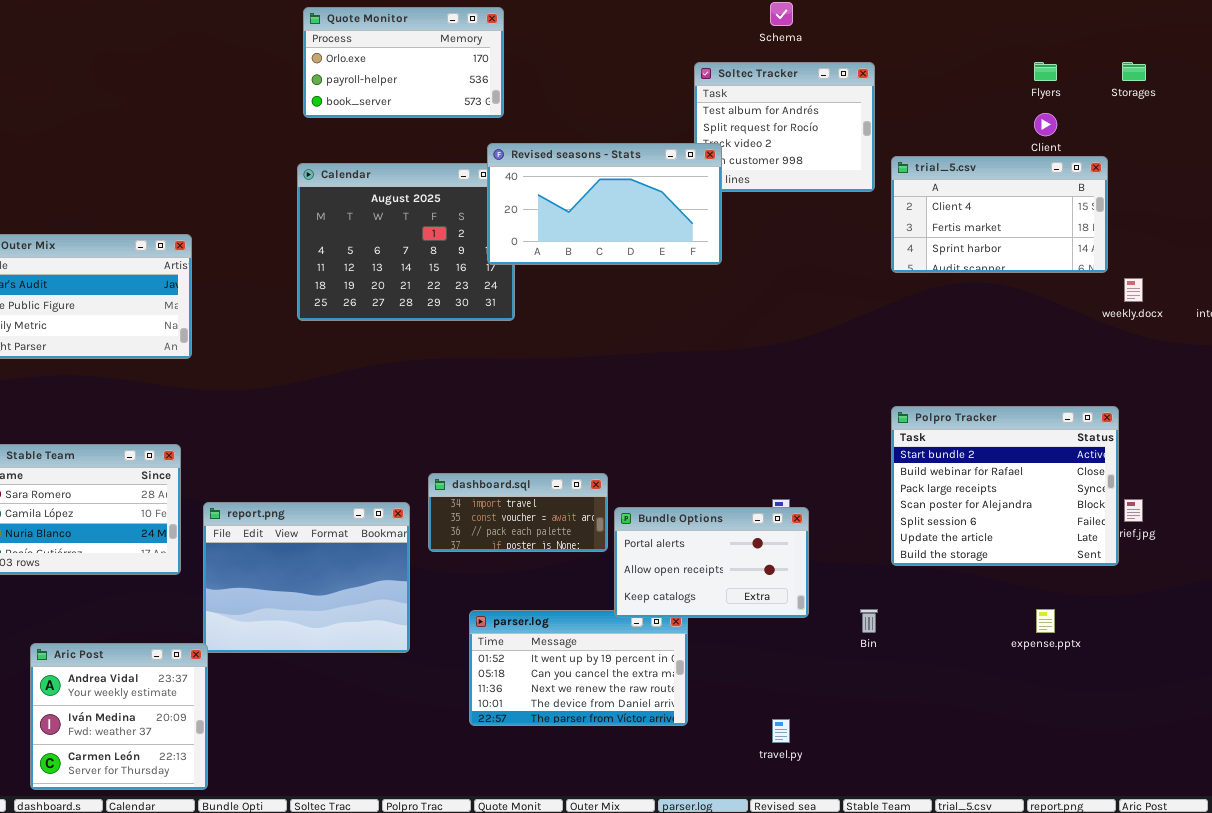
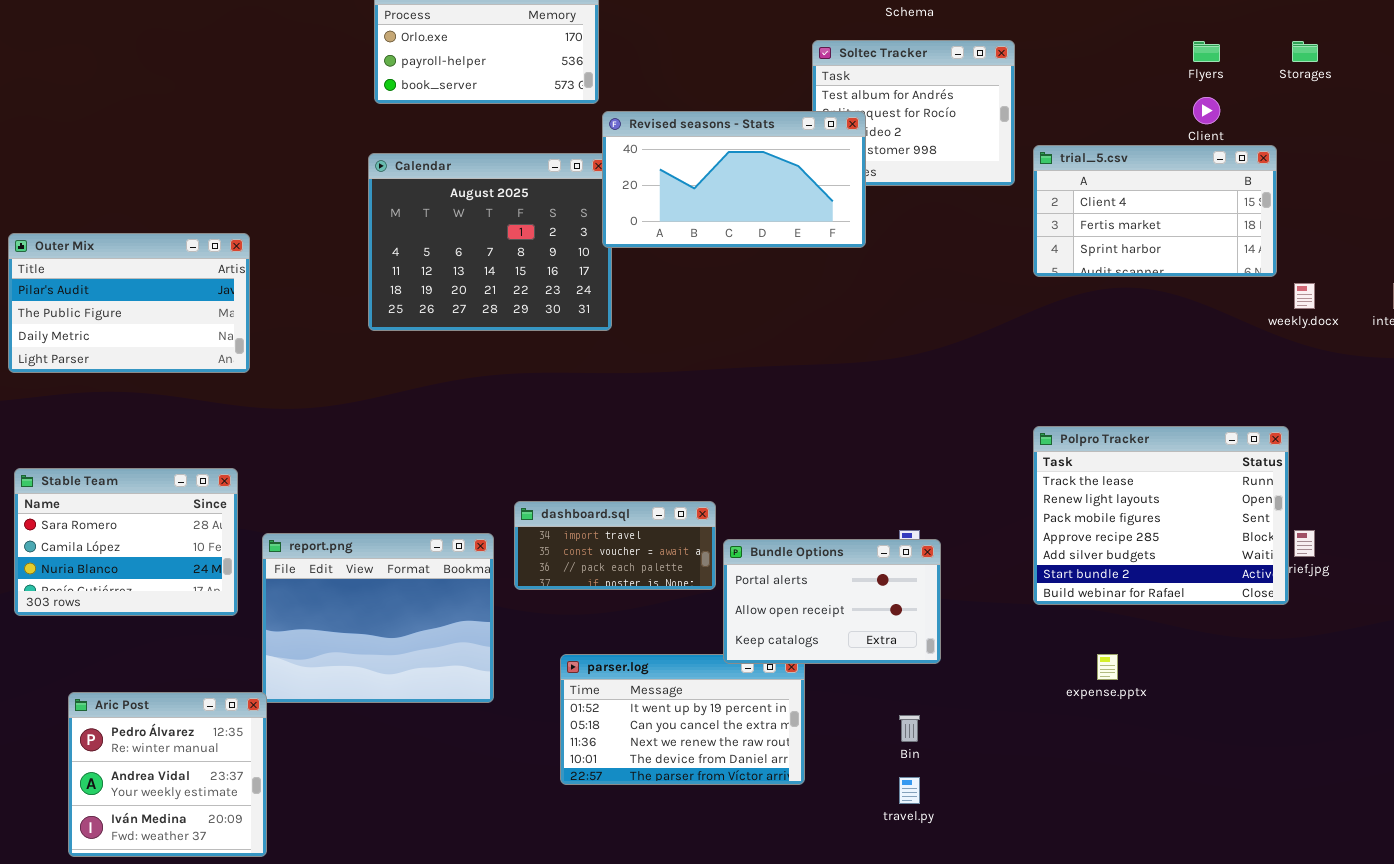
Revised seasons - Stats: [487,143,722,265] -> [602,111,866,248], moved
Polpro Tracker: [891,406,1119,566] -> [1033,426,1289,605], scrolled up 5 rows
Bin: [860,609,878,633] -> [899,715,920,742], moved
expense.pptx: [1036,609,1055,633] -> [1097,654,1118,680], moved
Aric Post: [30,643,208,790] -> [68,692,267,857], scrolled up 1 row

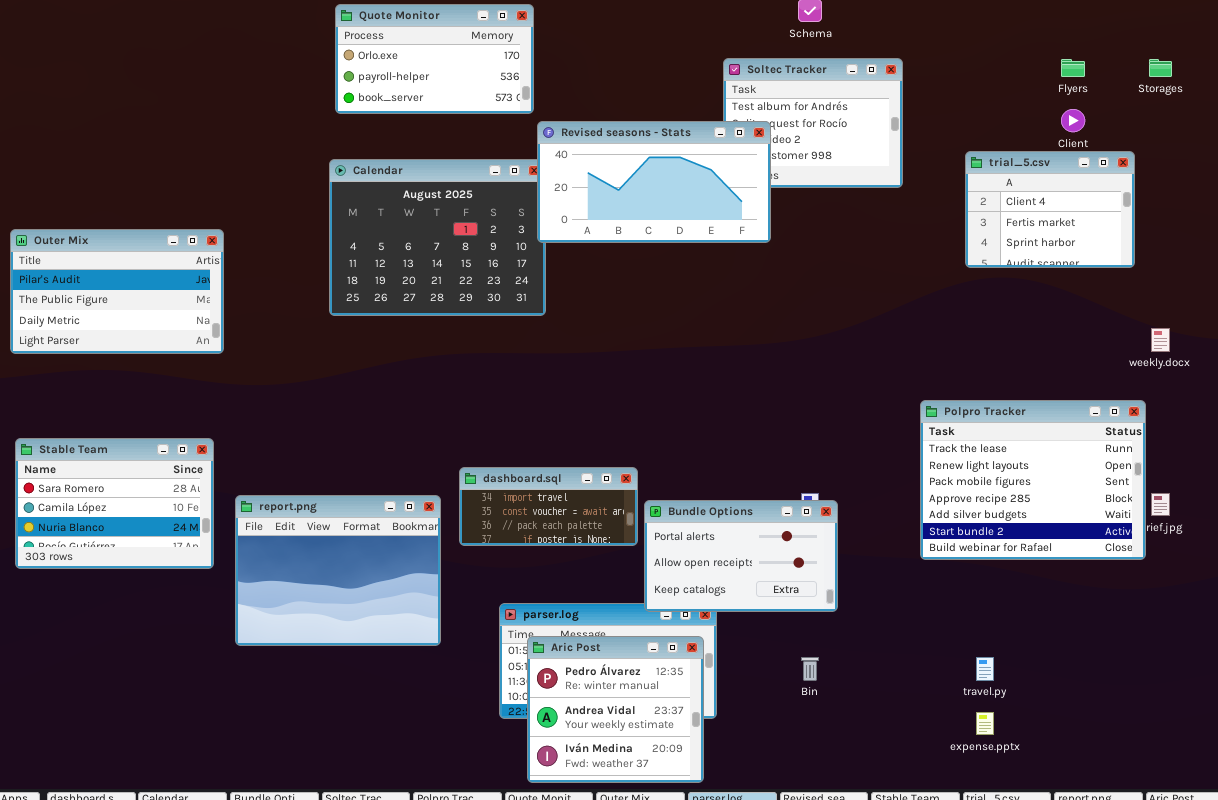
trial_5.csv: [1033,145,1277,277] -> [965,151,1135,268], resized
weekly.docx: [1294,283,1315,309] -> [1151,328,1170,352], moved
expense.pptx: [1097,654,1118,680] -> [976,712,994,735], moved
Aric Post: [68,692,267,857] -> [527,636,704,783], moved
travel.py: [899,777,920,804] -> [976,657,994,681], moved

